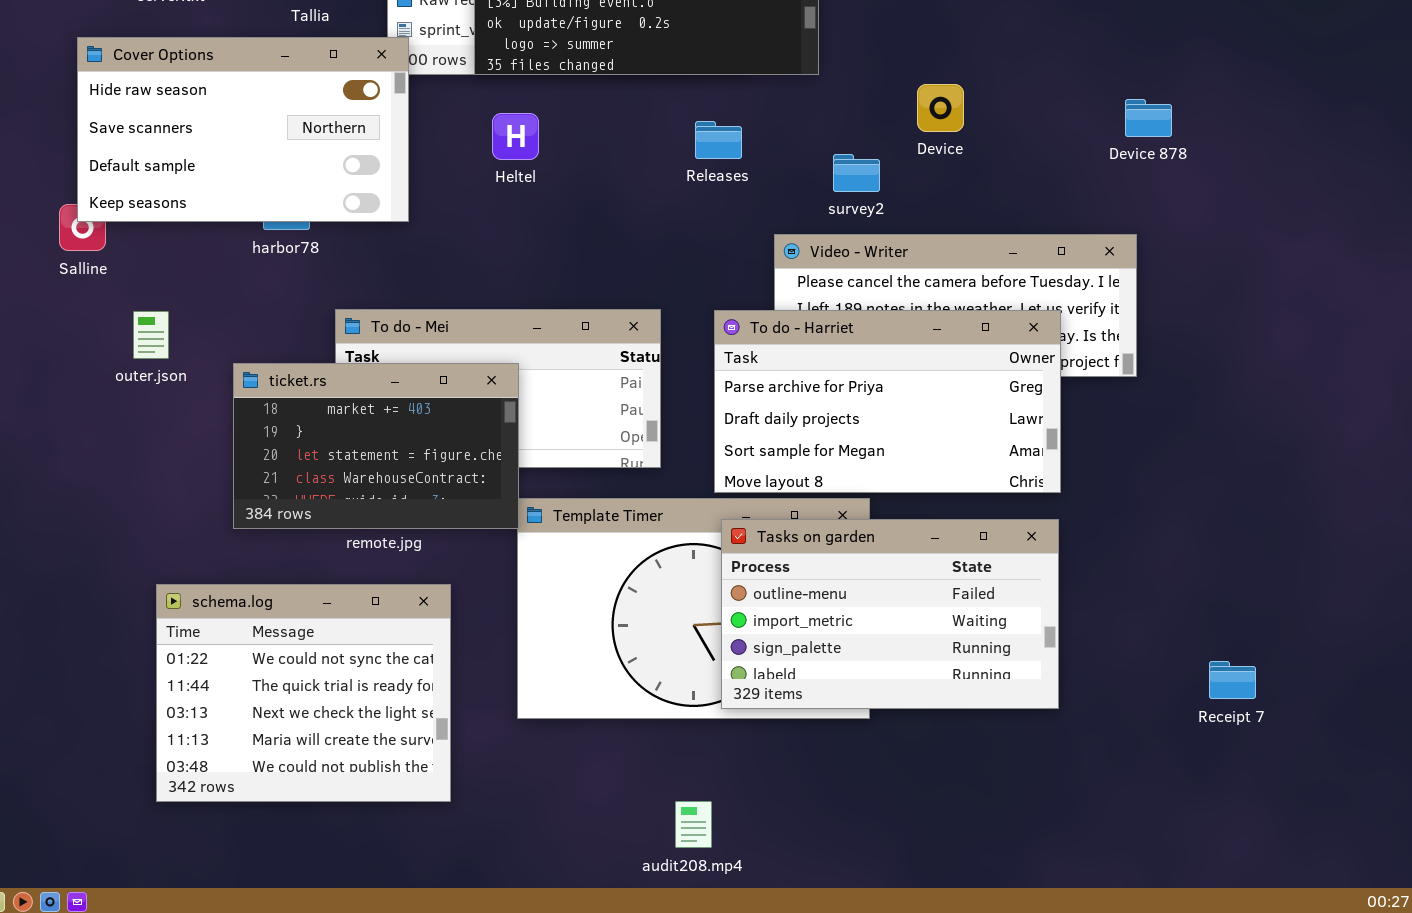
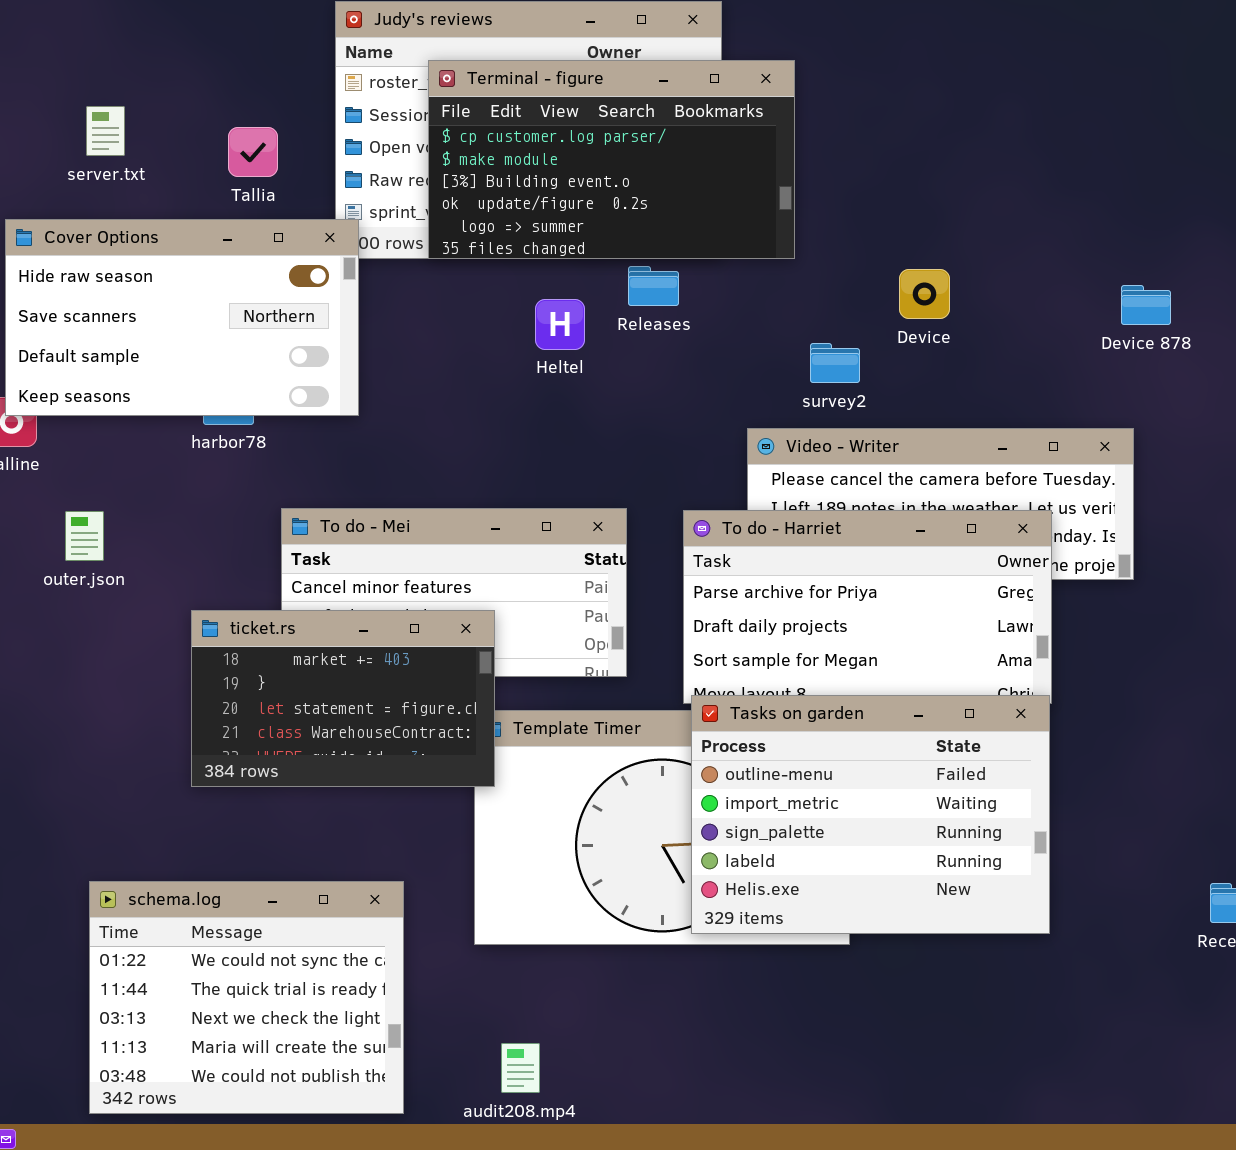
Heltel: [492,113,539,160] -> [535,299,585,350], moved
Releases: [695,121,742,159] -> [628,266,679,306], moved
ticket.rs: [233,363,519,529] -> [191,610,495,787], moved
Tasks on garden: [721,519,1059,709] -> [691,695,1050,934], resized
schema.log: [156,584,451,802] -> [89,881,404,1114], moved
audit208.mp4: [675,801,712,848] -> [501,1043,540,1093], moved

